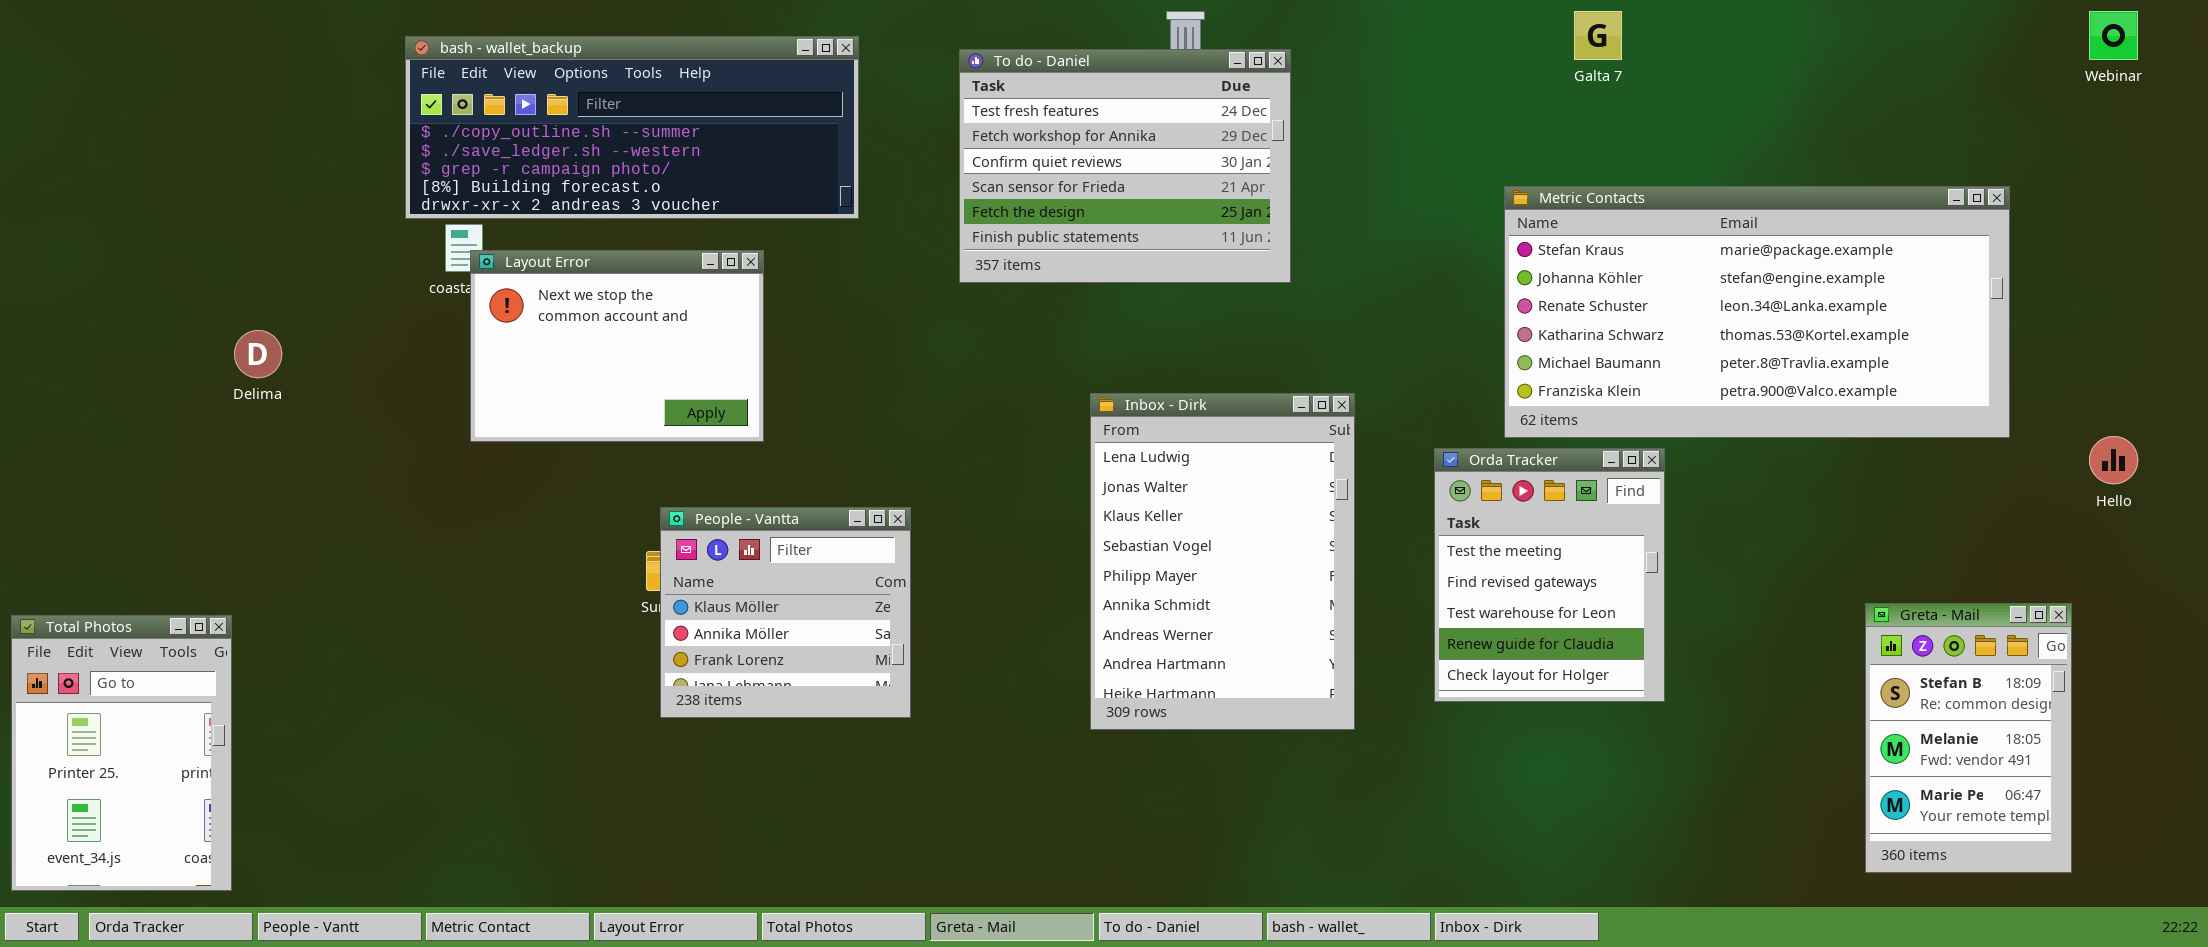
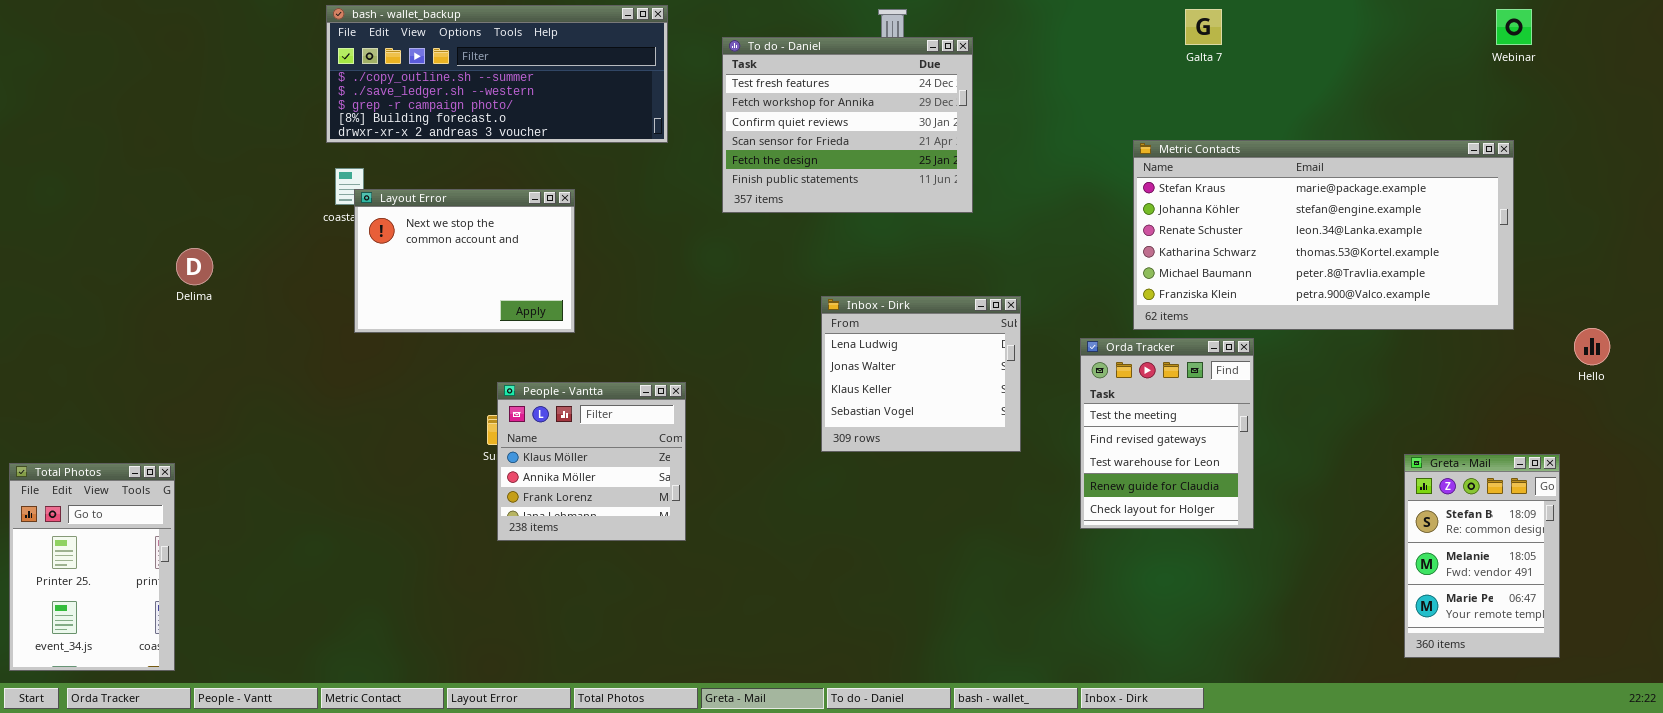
Webinar: [2089,11,2138,60] -> [1496,9,1532,45], moved
bash - wallet_backup: [405,36,859,219] -> [326,5,668,143], moved
Inbox - Dirk: [1090,393,1355,730] -> [821,296,1021,452], resized

